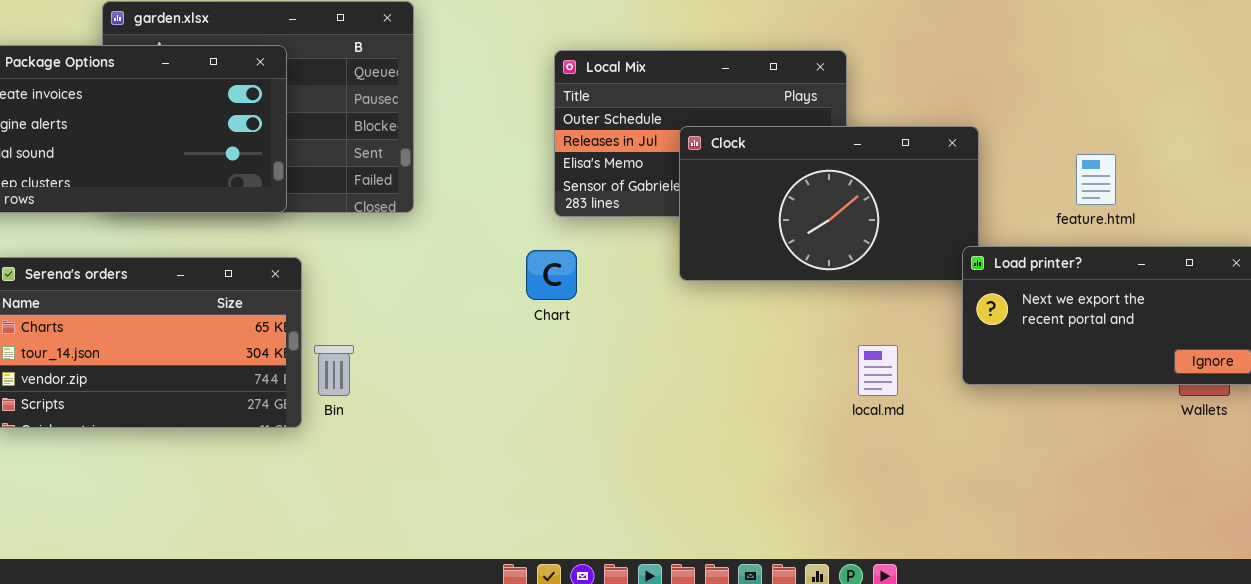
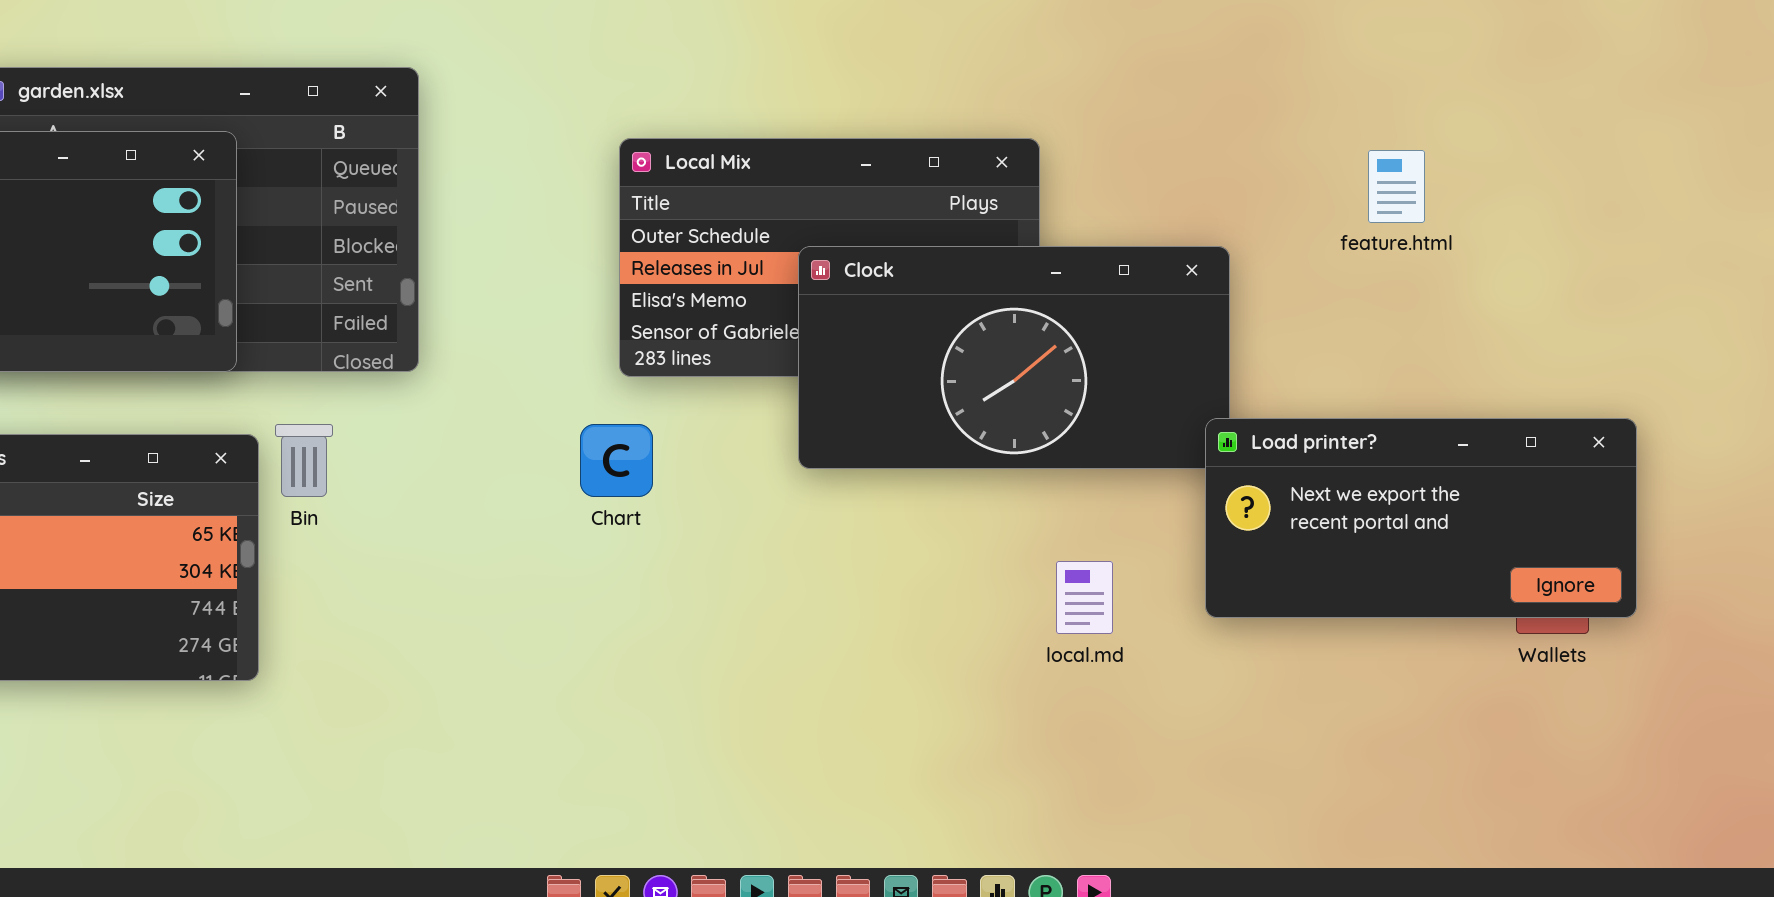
feature.html: [1076,154,1116,205] -> [1368,150,1425,223], moved
Bin: [314,345,354,396] -> [275,424,333,497], moved

